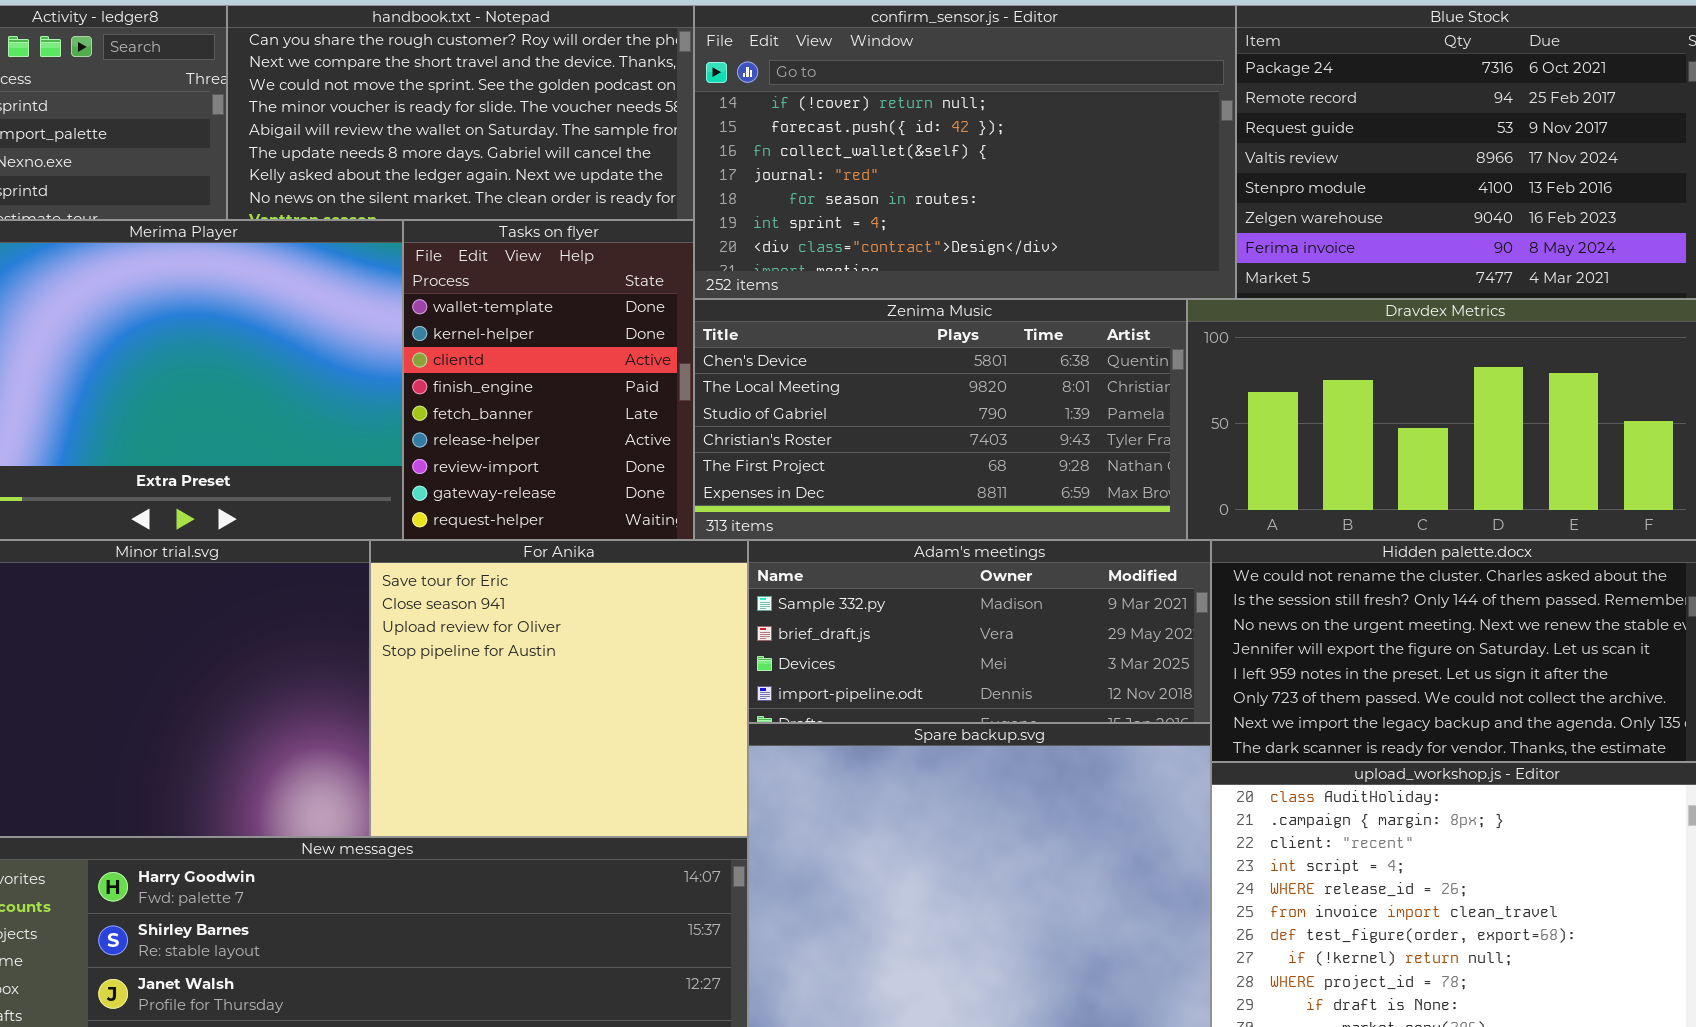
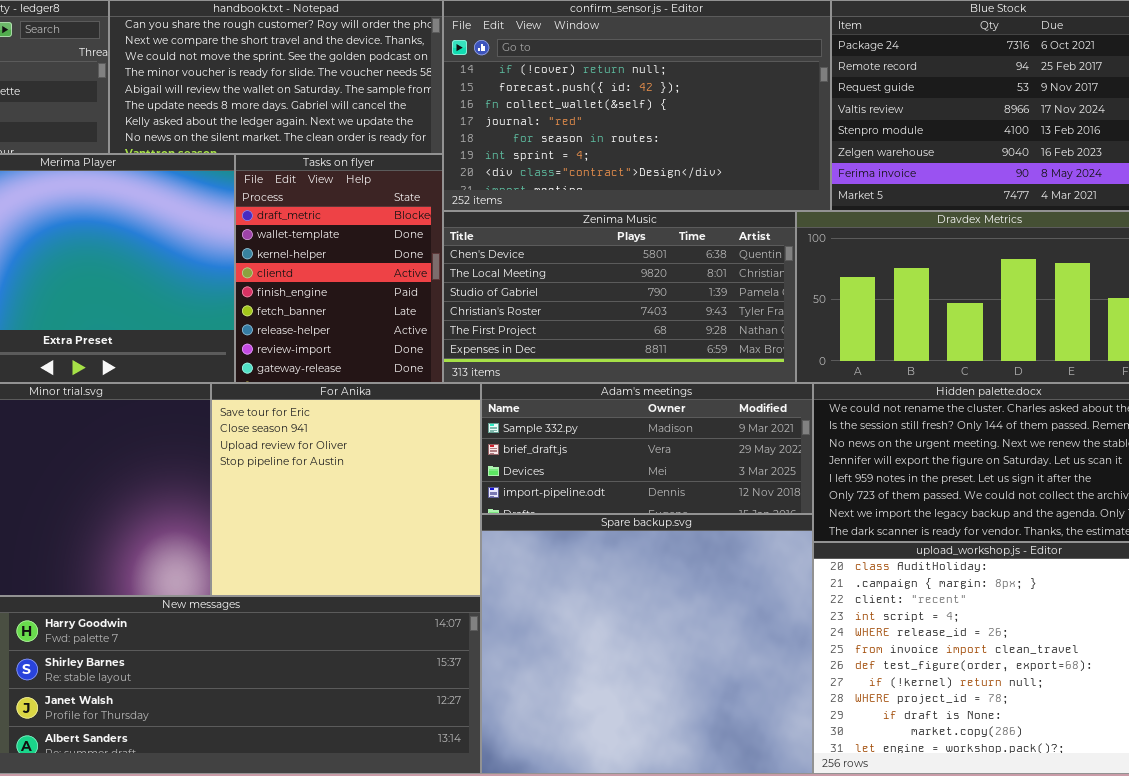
Tasks on flyer: [403,220,694,540] -> [235,154,443,383], scrolled up 1 row

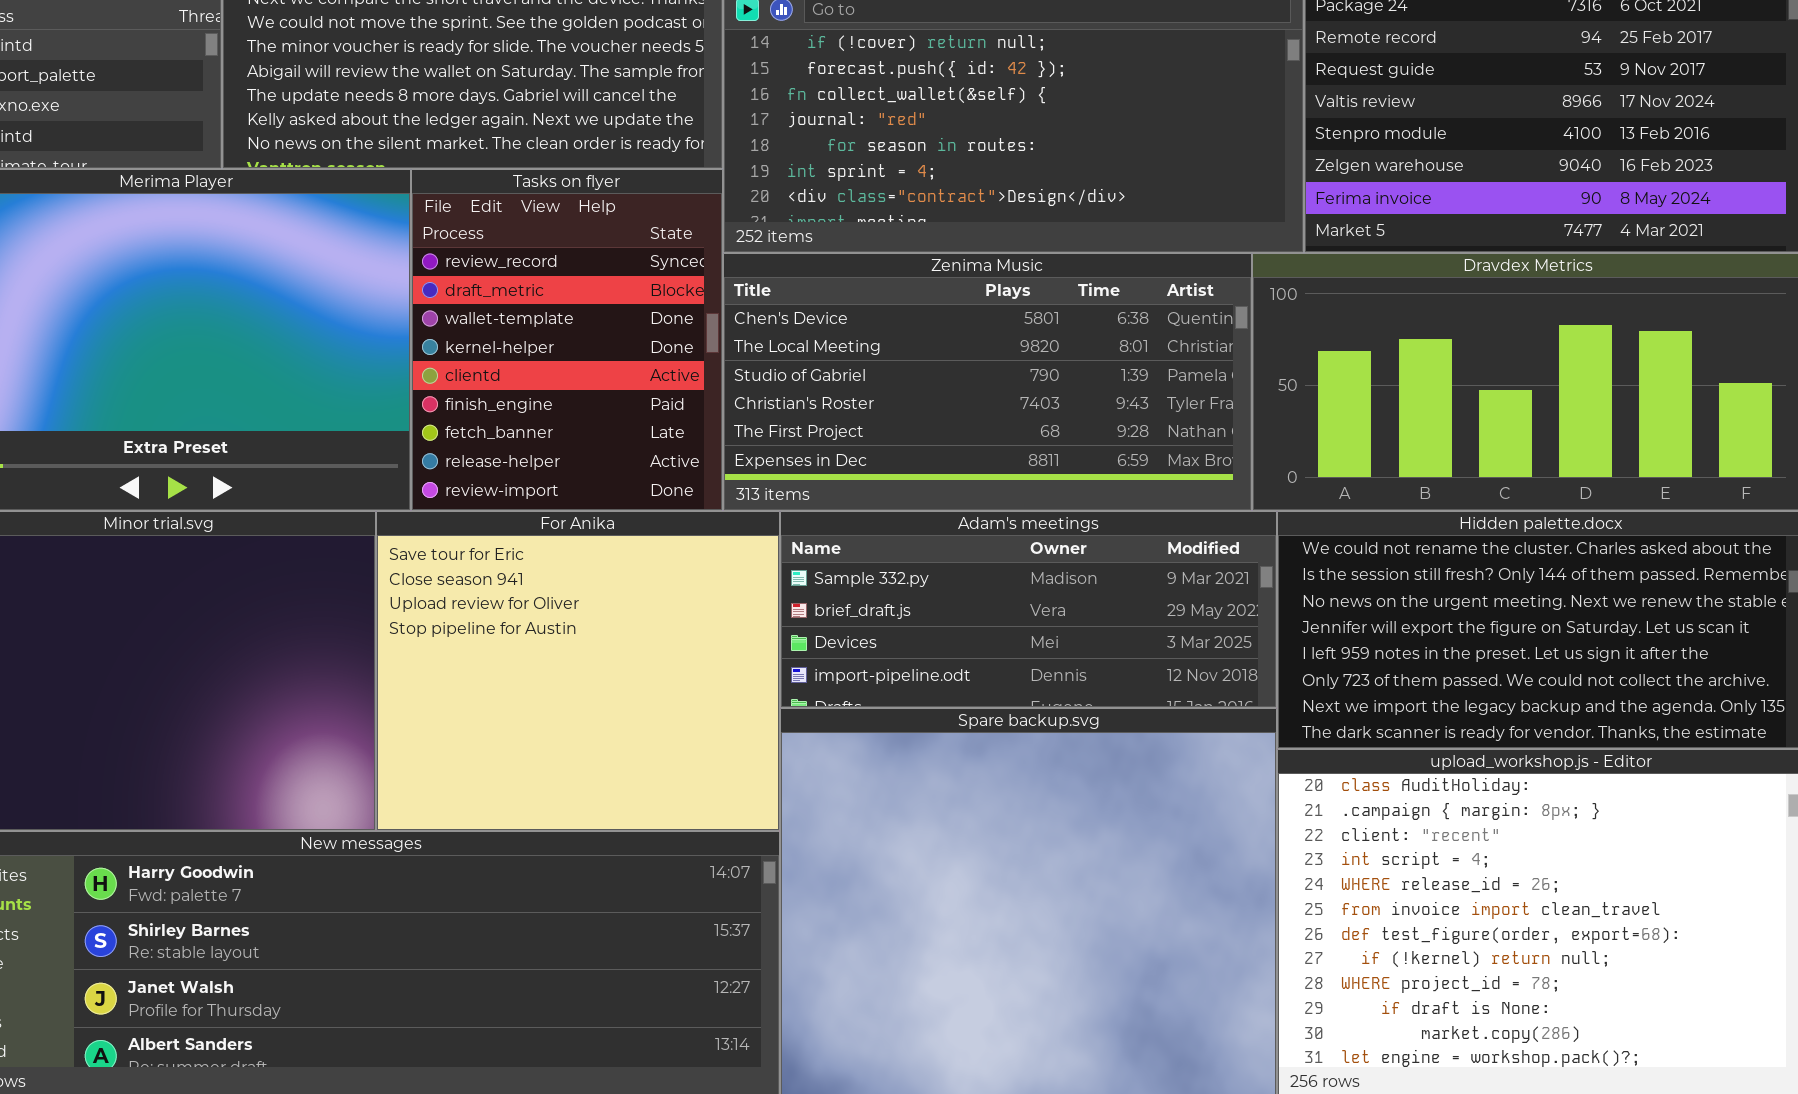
Tasks on flyer: [235,154,443,383] -> [411,169,723,511], scrolled up 1 row

